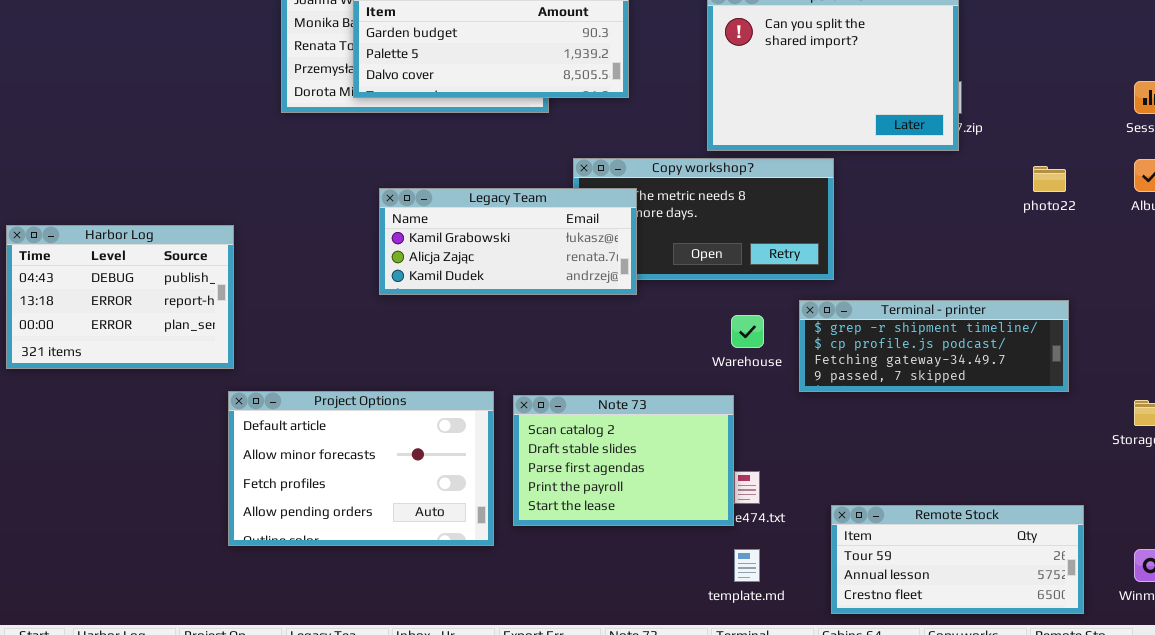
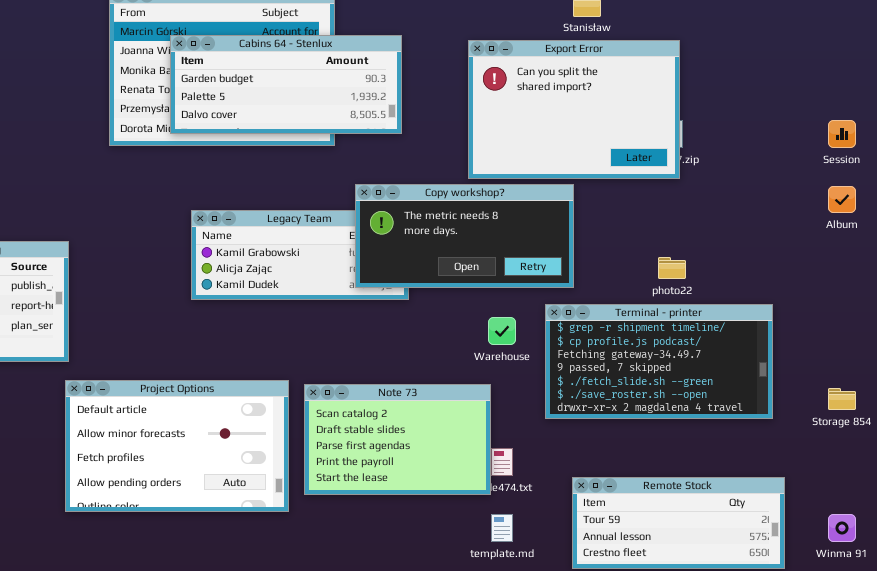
Copy workshop?: [573,158,834,280] -> [355,184,574,288], raised
photo22: [1033,166,1066,192] -> [658,257,686,279], moved
Terminal - printer: [799,300,1069,392] -> [545,304,773,419], resized

